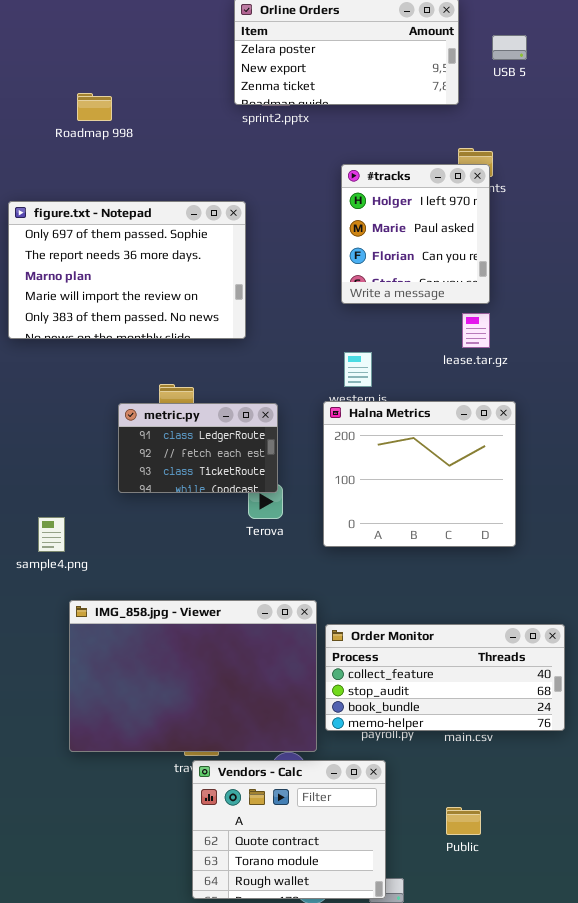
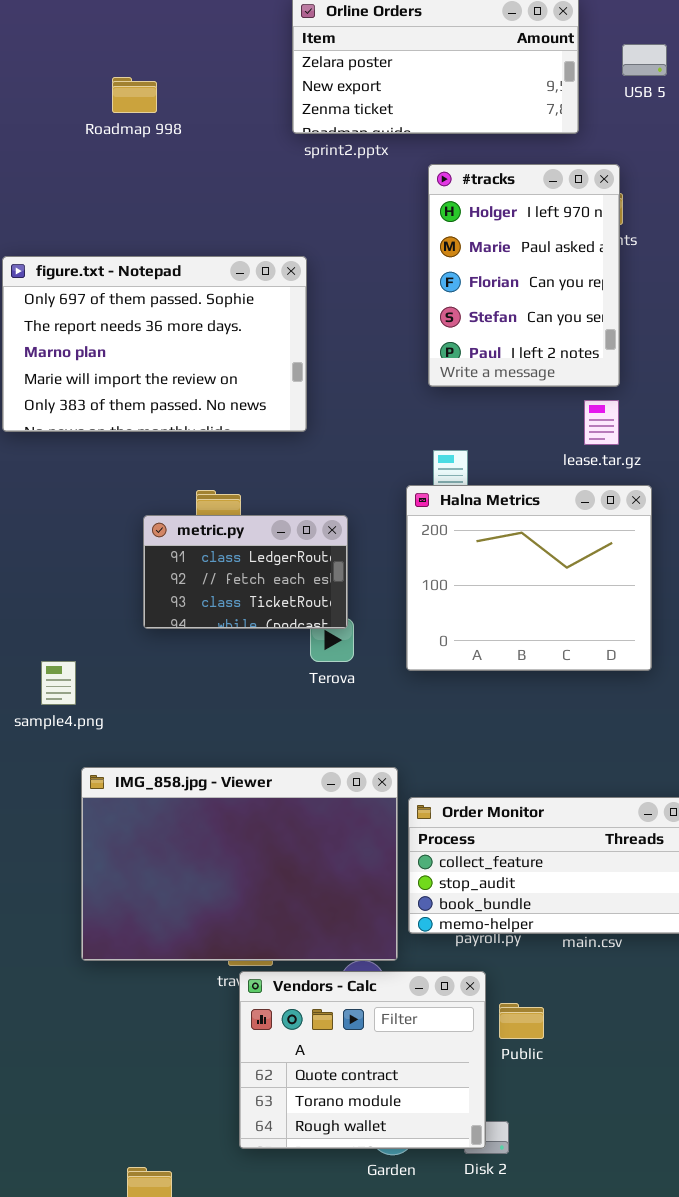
Roadmap 998: [77,93,112,121] -> [112,77,157,113], moved
#tracks: [341,164,490,304] -> [428,164,620,387], resized
Halna Metrics: [323,401,516,547] -> [406,485,652,671], moved
Public: [446,807,481,835] -> [499,1003,544,1039], moved

